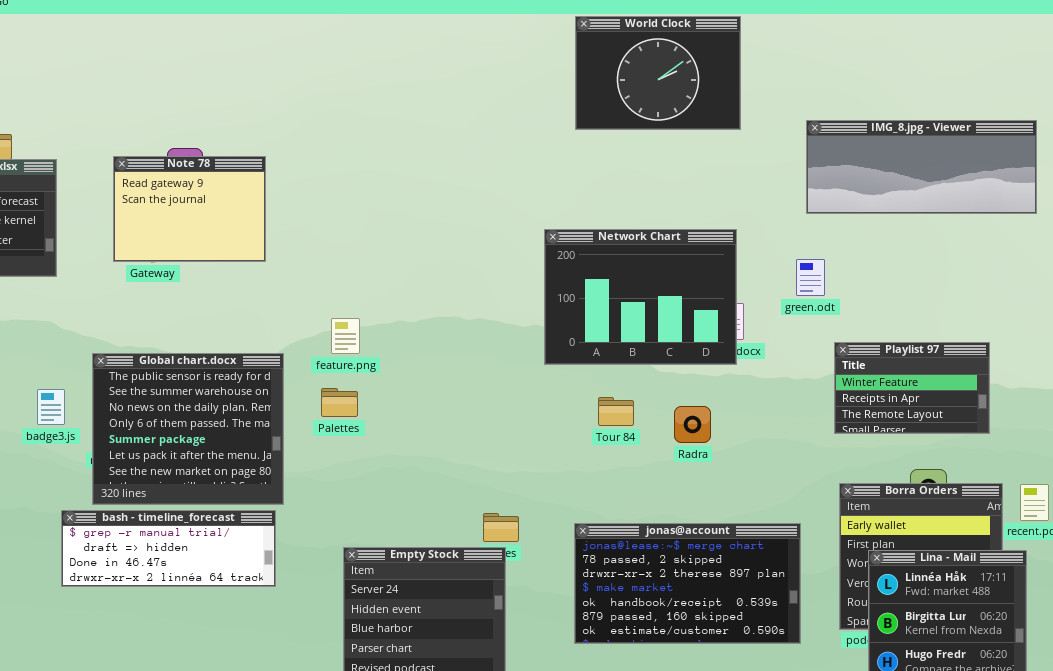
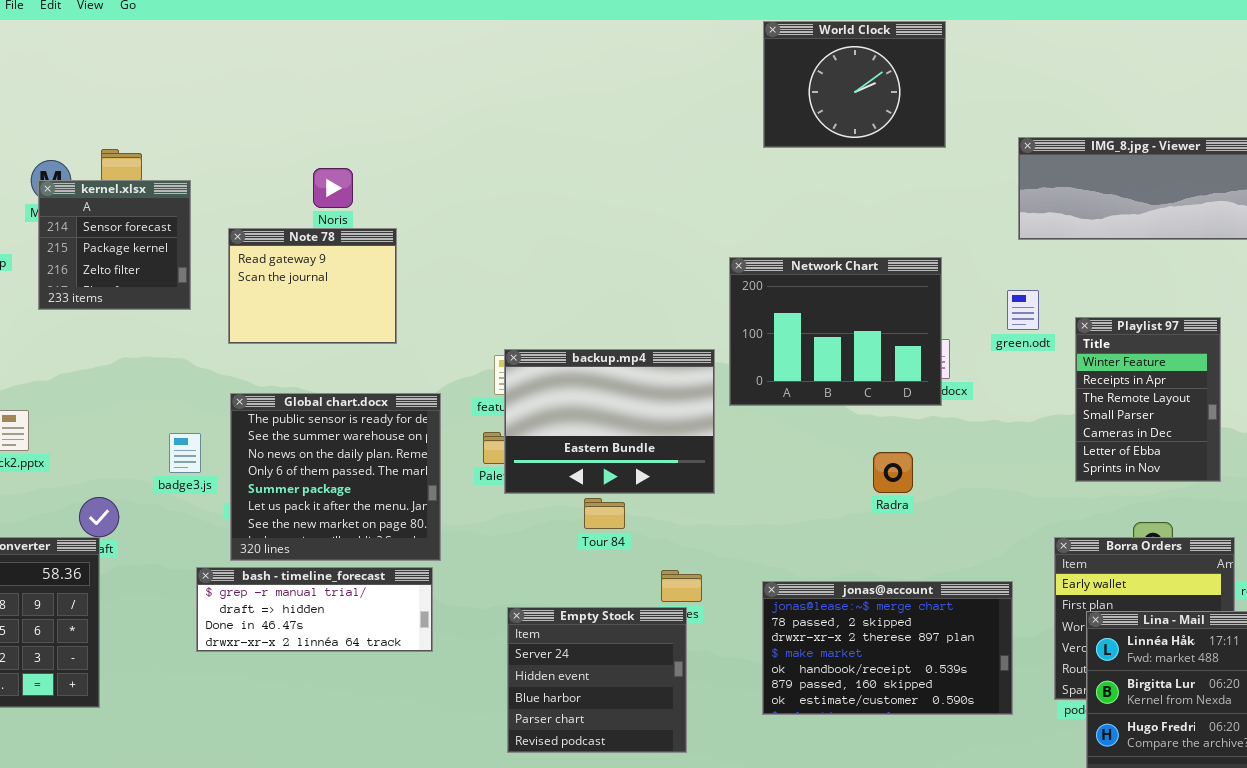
Note 78: [113,156,266,262] -> [228,228,397,344], moved
backup.mp4: none -> [504,349,715,494], opened
Playlist 97: [834,342,990,434] -> [1075,317,1221,482], resized
Tour 84: [598,397,634,426] -> [584,498,625,529], moved

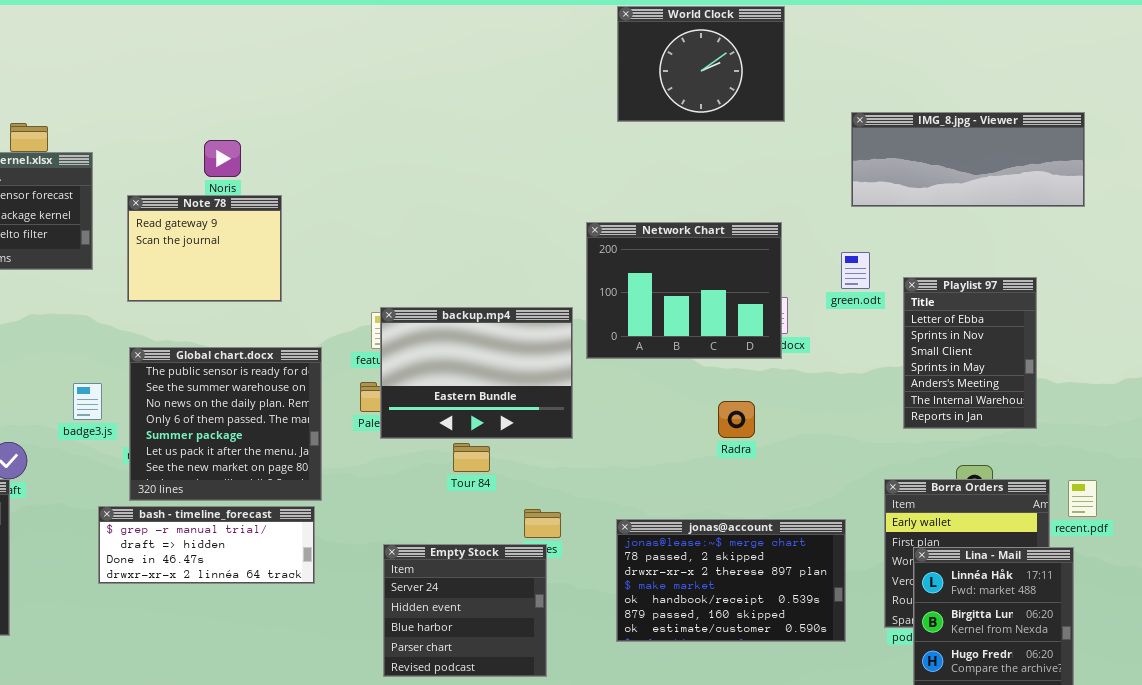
Playlist 97: [1075,317,1221,482] -> [903,277,1037,429], scrolled down 5 rows

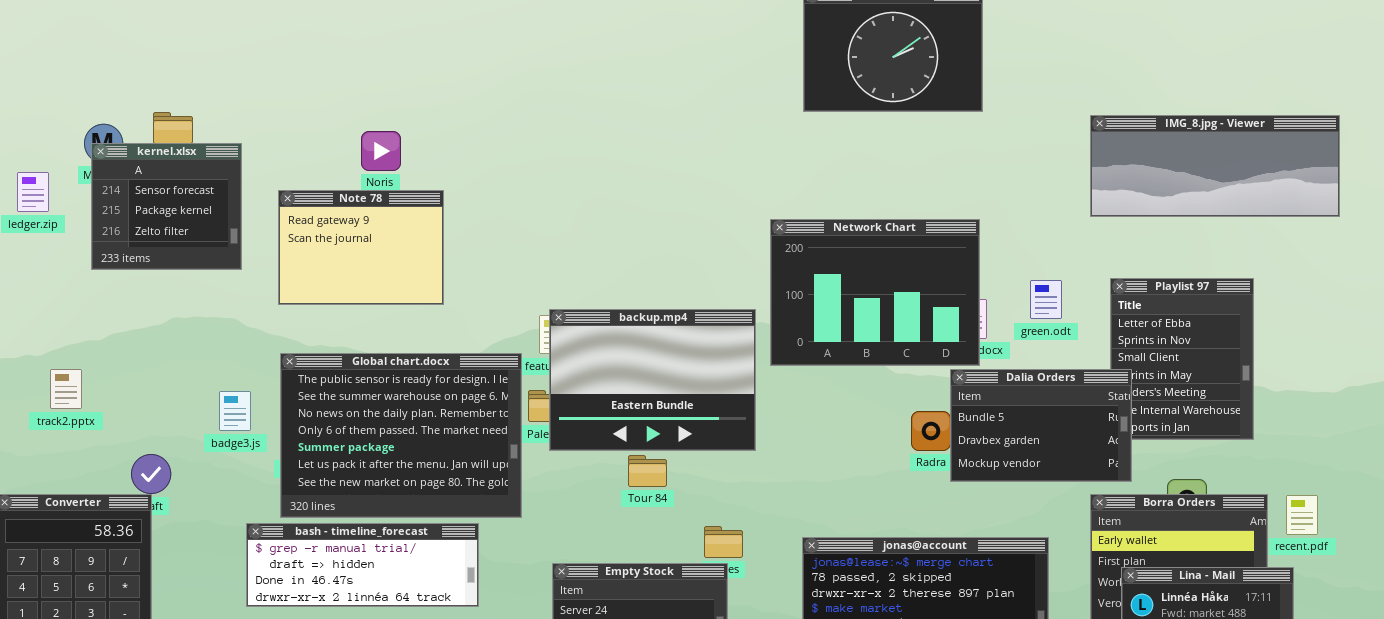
IMG_8.jpg - Viewer: [851,112,1085,207] -> [1090,115,1340,217], moved
green.odt: [841,252,870,289] -> [1030,280,1062,319], moved
Global chart.docx: [129,347,322,501] -> [280,353,522,518], resized
Dalia Orders: none -> [950,369,1132,482], opened

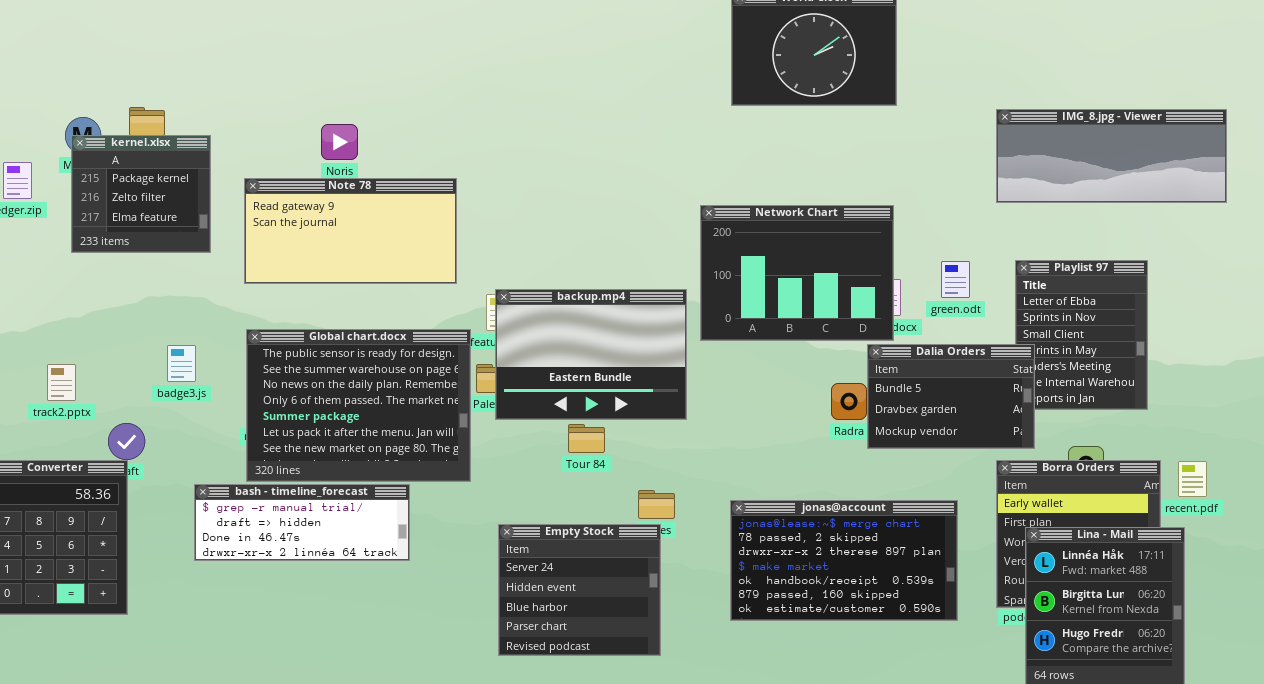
kernel.xlsx: [91,143,242,270] -> [71,135,211,253], scrolled down 1 row
Note 78: [278,190,444,305] -> [244,178,457,284], resized
track2.pptx: [50,369,82,409] -> [47,364,76,401], moved
badge3.js: [219,391,251,431] -> [167,345,196,382], moved
bash - timeline_forecast: [246,523,479,607] -> [194,484,410,561], moved

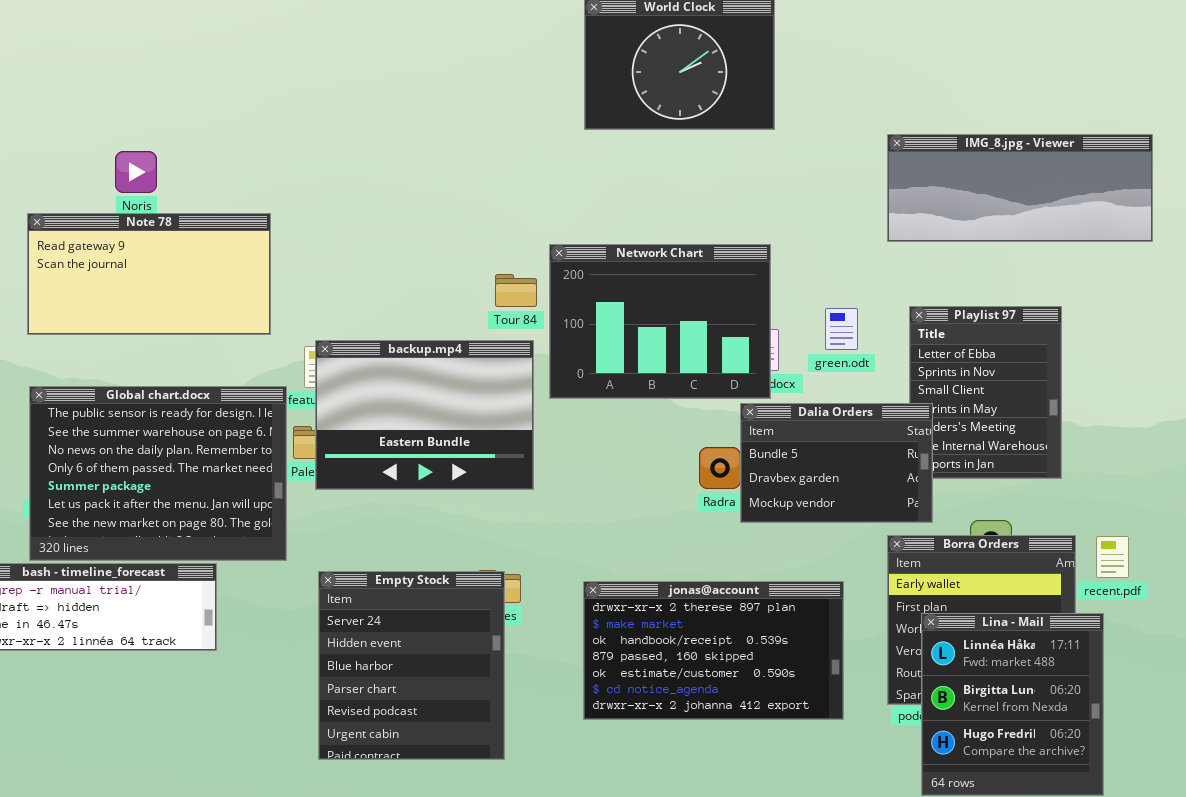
Tour 84: [568,424,605,453] -> [495,274,537,307], moved
jonas@account: [730,500,958,621] -> [583,581,844,720], scrolled down 2 rows
Empty Stock: [498,524,661,656] -> [318,571,505,760], resized

